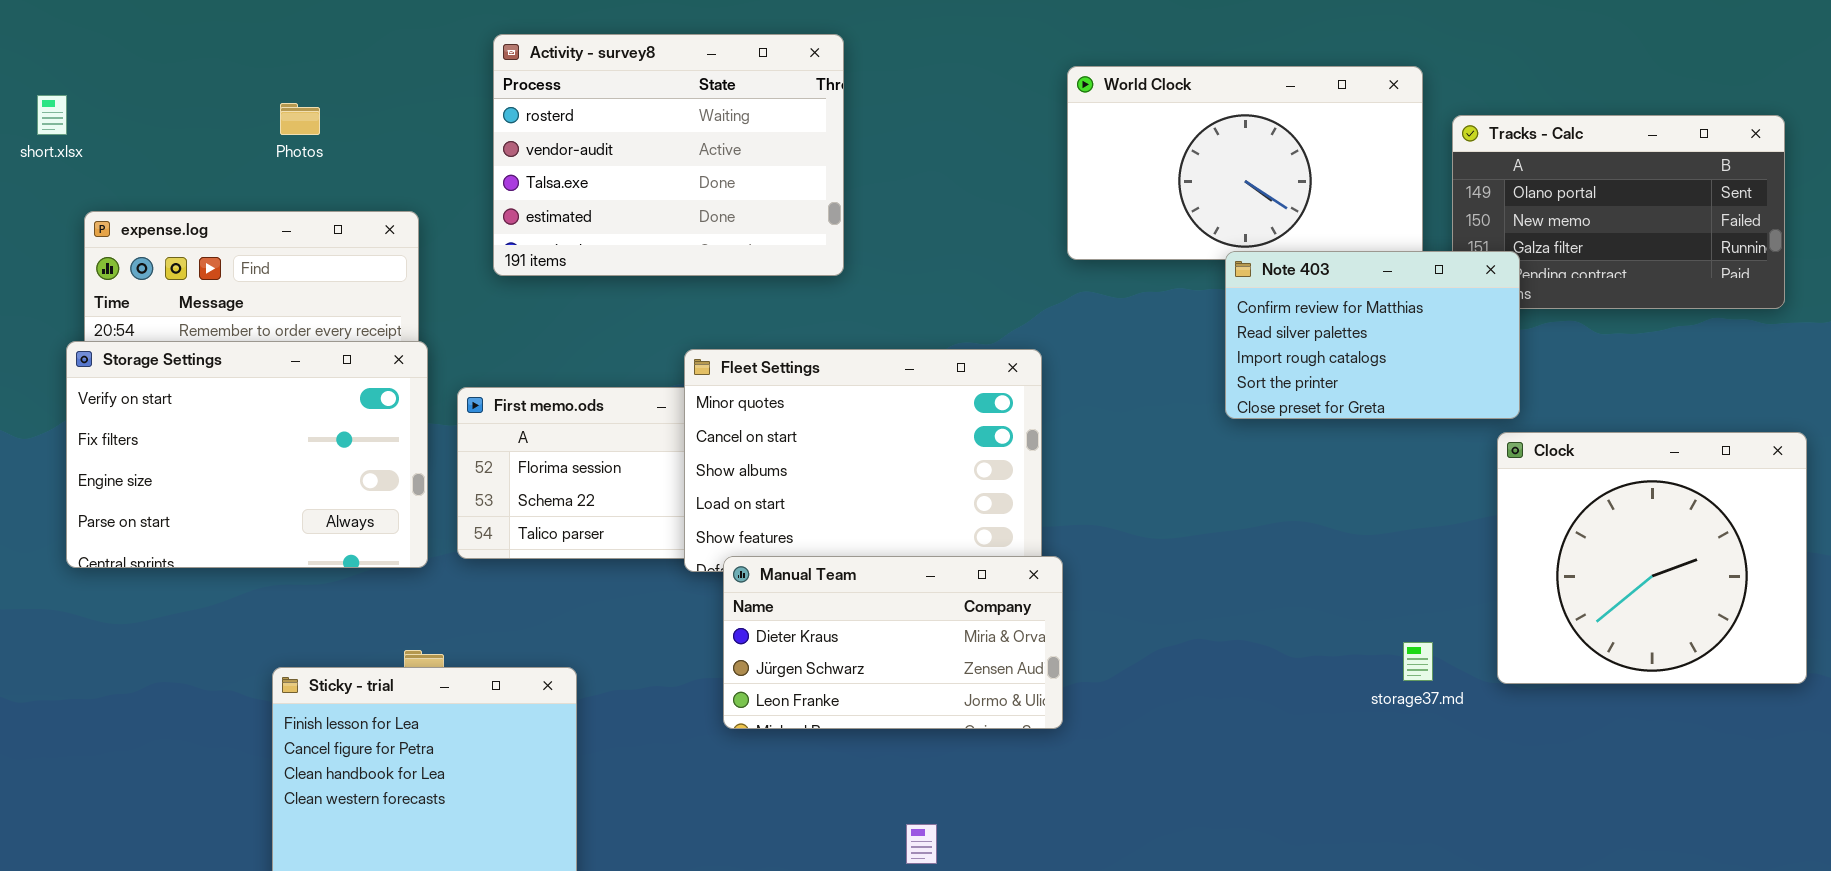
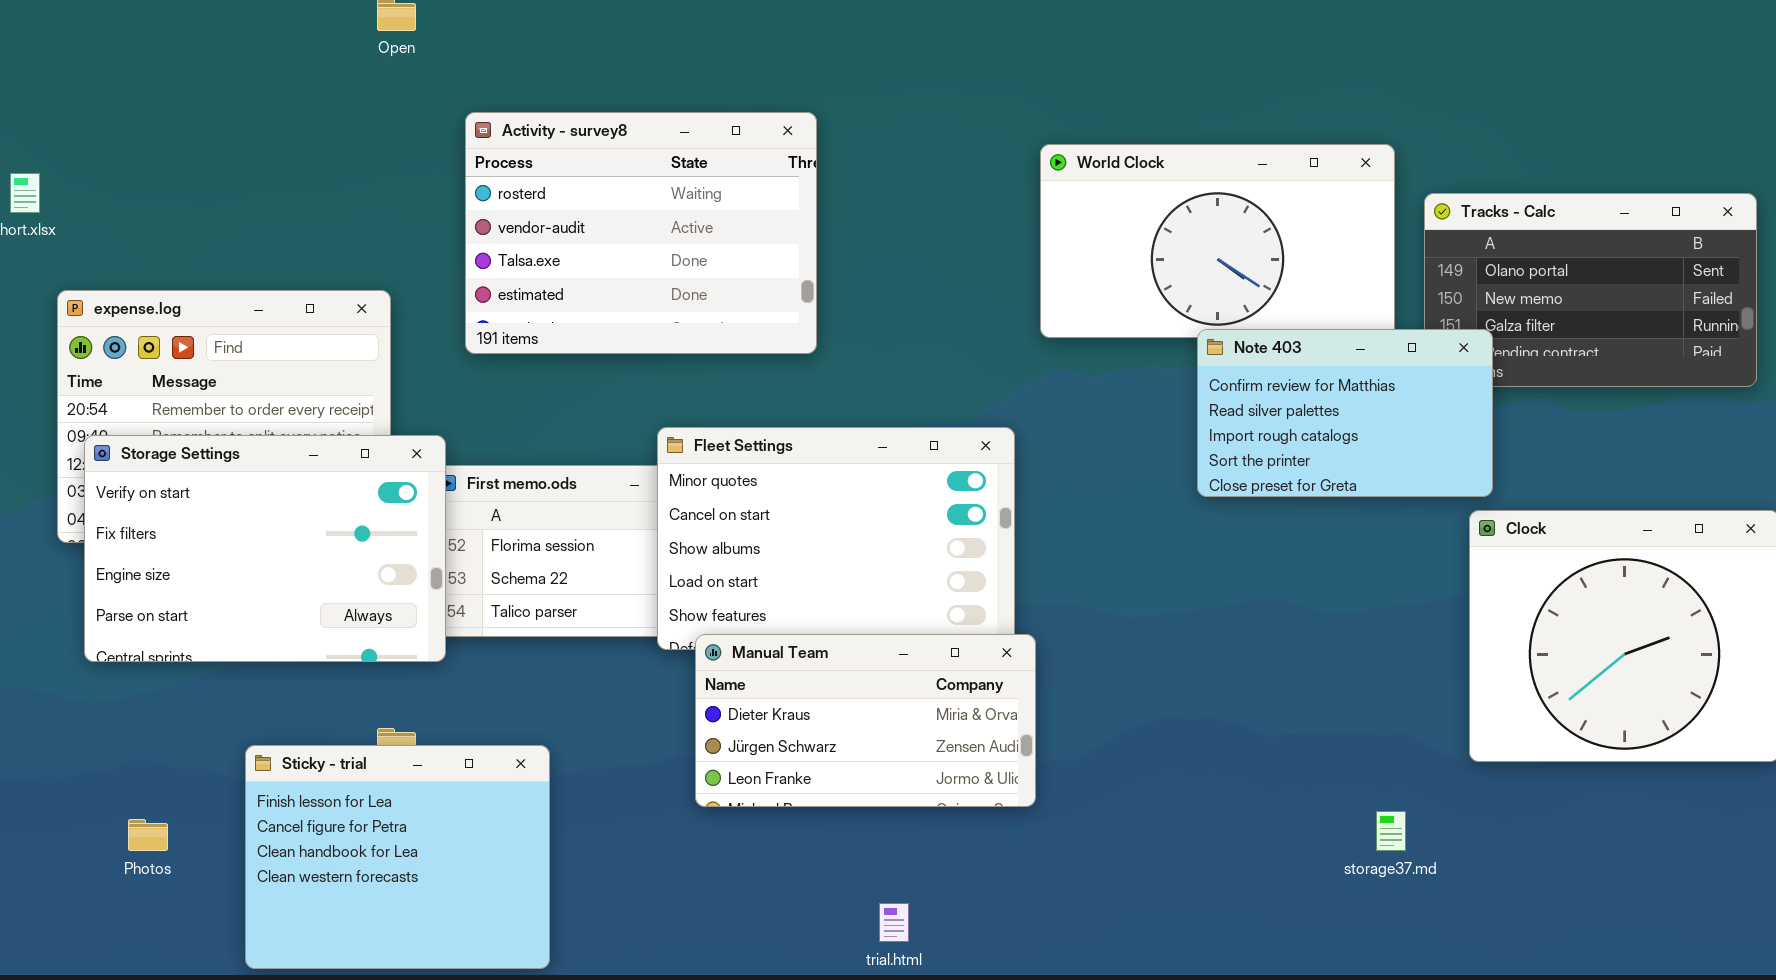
Photos: [280,103,320,135] -> [128,819,168,851], moved
Storage Settings: [66,341,428,568] -> [84,435,446,662], moved
storage37.md: [1403,642,1433,681] -> [1376,811,1406,851], moved

